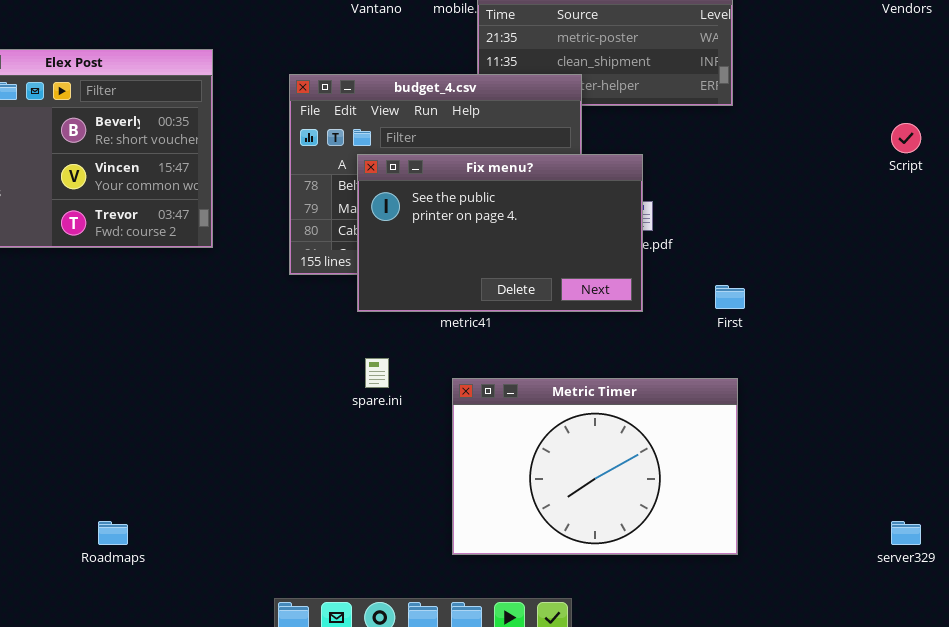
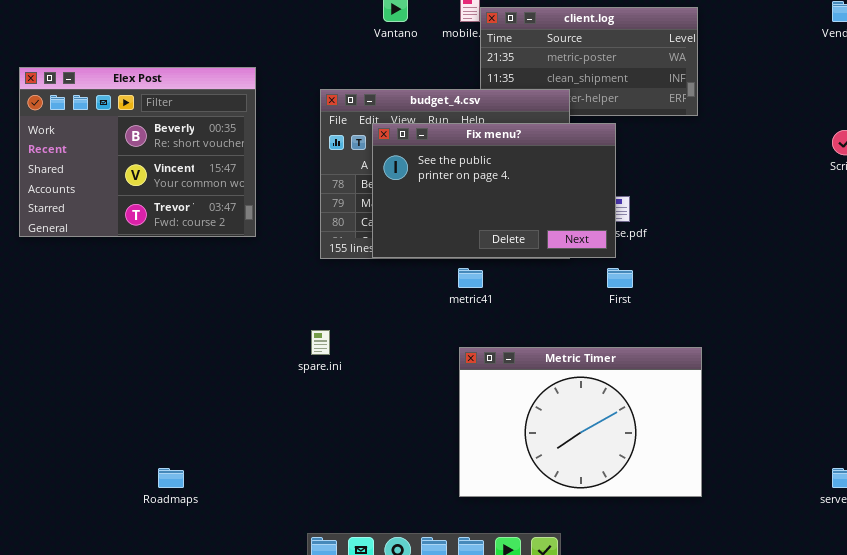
Fix menu?: [357,154,643,312] -> [372,123,616,258], moved
First: [715,285,745,309] -> [607,268,633,288], moved
spare.ini: [365,358,389,388] -> [311,330,330,355], moved

